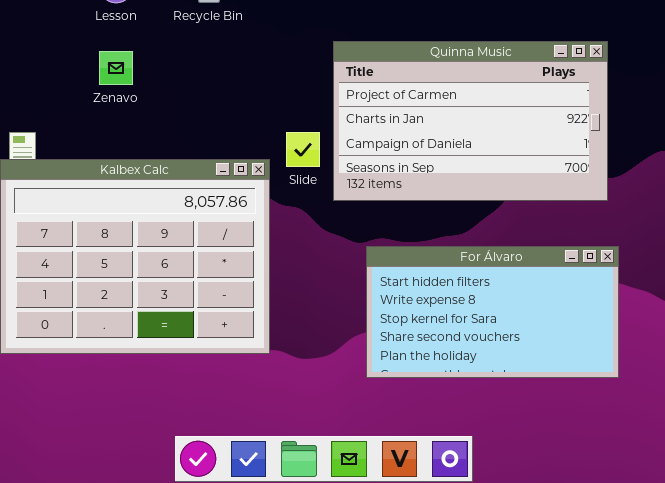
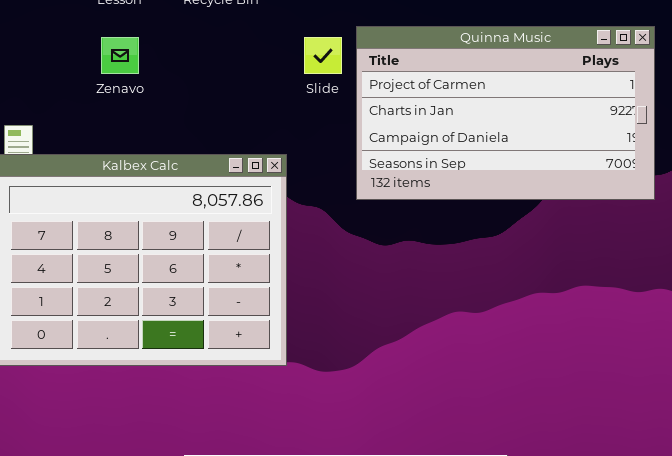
Slide: [286,132,320,167] -> [304,37,342,74], moved
For Álvaro: [366,246,619,378] -> none, closed

